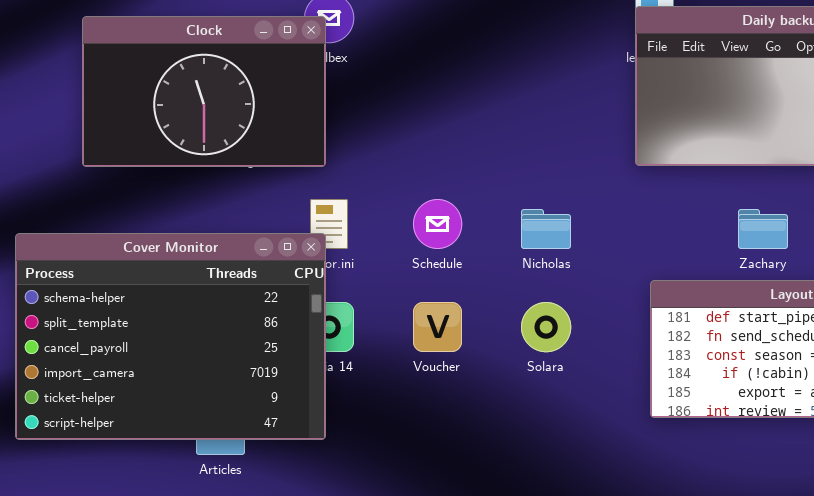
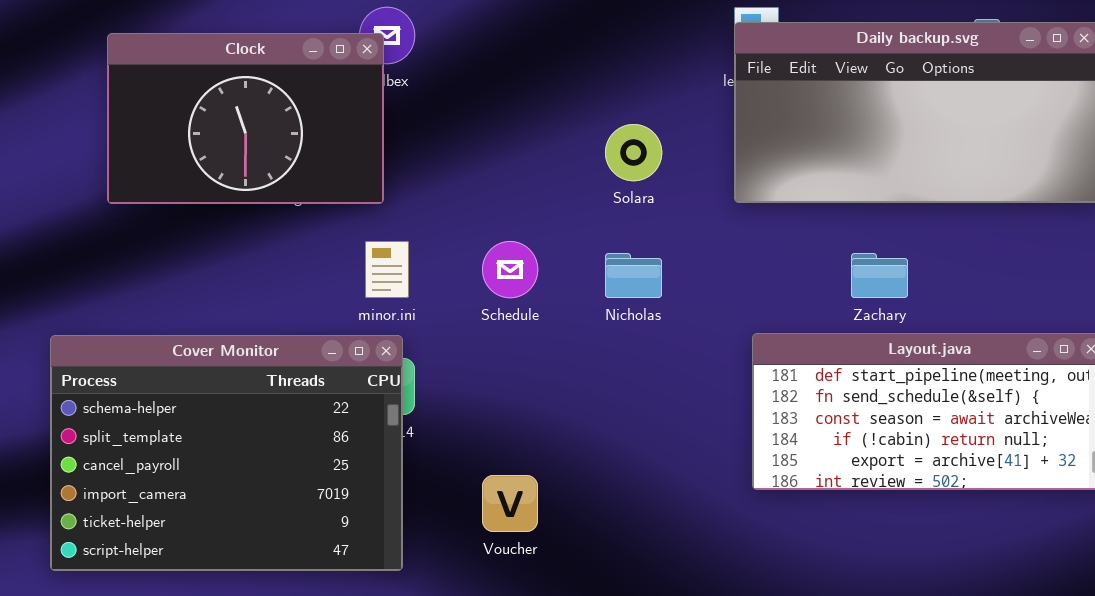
Cover Monitor: [15,233,326,440] -> [50,335,403,571], moved
Voucher: [413,302,462,352] -> [482,475,538,532], moved
Solara: [521,302,571,352] -> [605,124,662,181], moved

